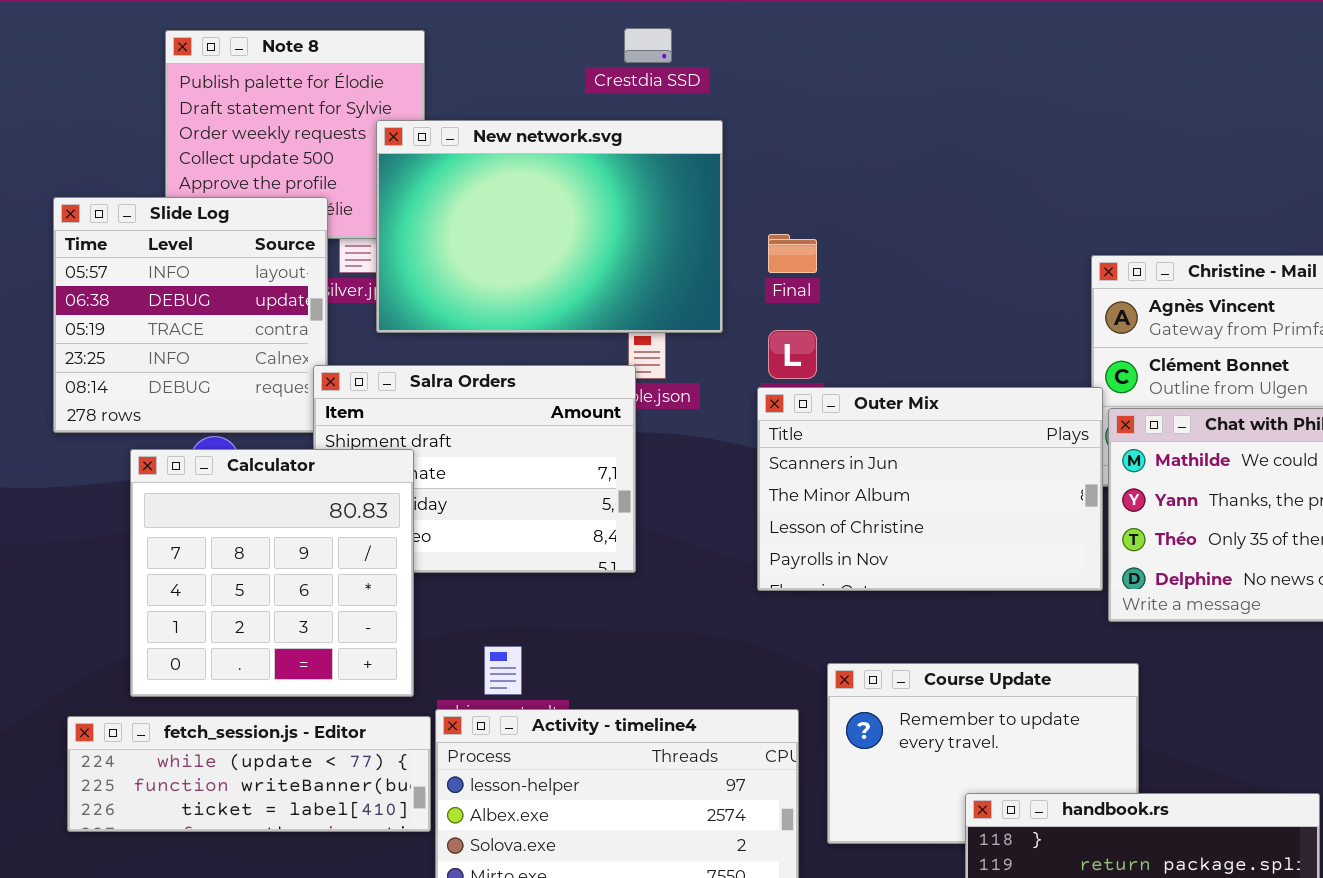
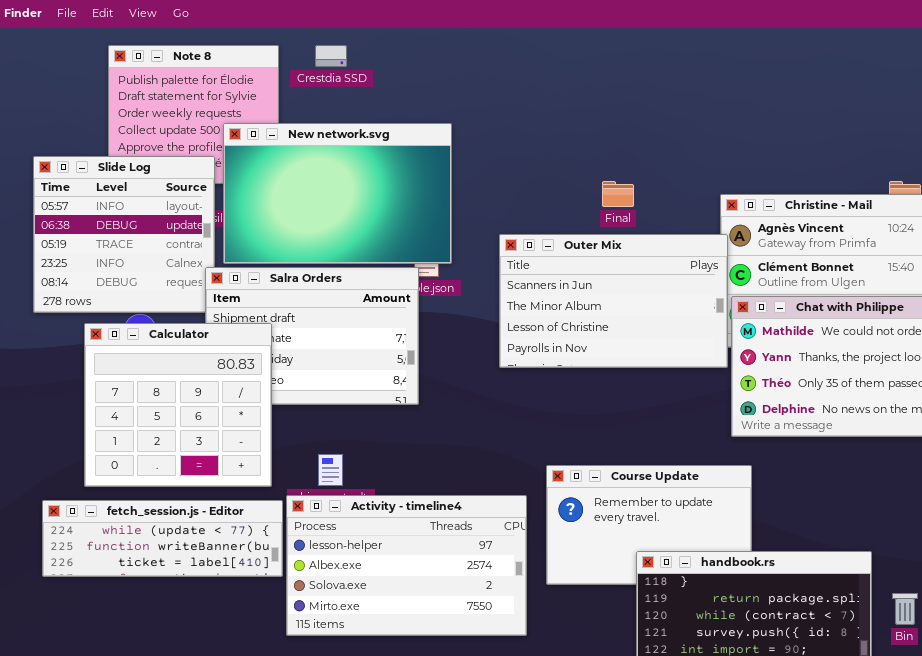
Crestdia SSD: [624,28,672,63] -> [315,45,347,67], moved
New network.svg: [376,120,723,333] -> [223,123,452,264], moved
Final: [768,234,817,273] -> [602,181,634,207], moved
Outer Mix: [757,387,1103,591] -> [499,234,728,368], moved

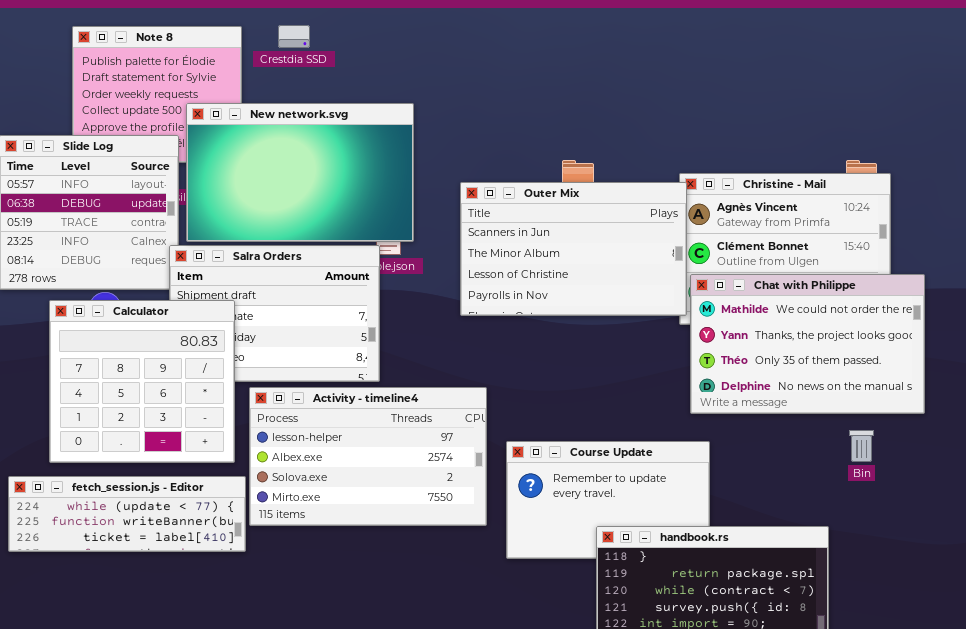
Outer Mix: [499,234,728,368] -> [460,182,687,316], moved
Activity - timeline4: [286,495,527,636] -> [249,387,487,526], moved
Bin: [892,593,918,625] -> [849,430,874,462], moved

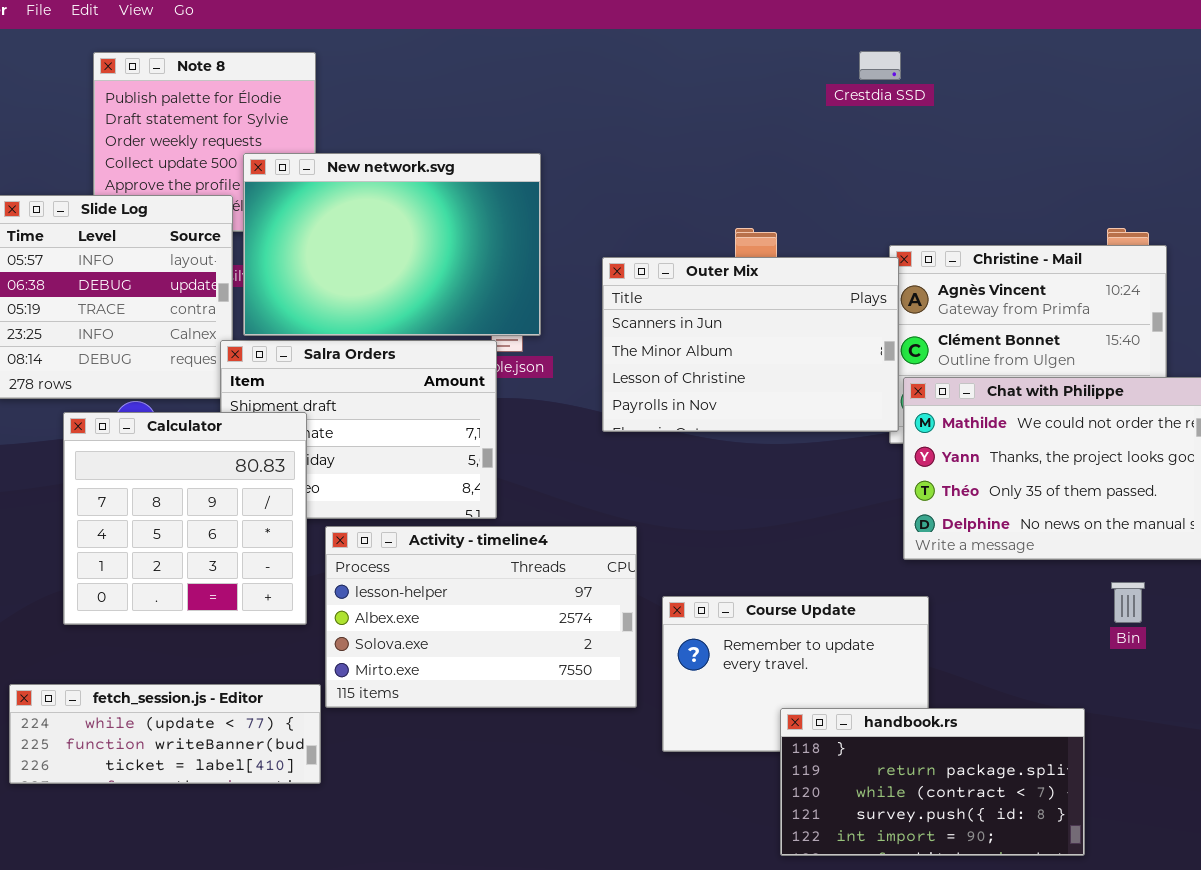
Crestdia SSD: [278,25,310,48] -> [859,51,901,80], moved
fetch_session.js - Editor: [8,476,246,552] -> [9,684,321,784], moved

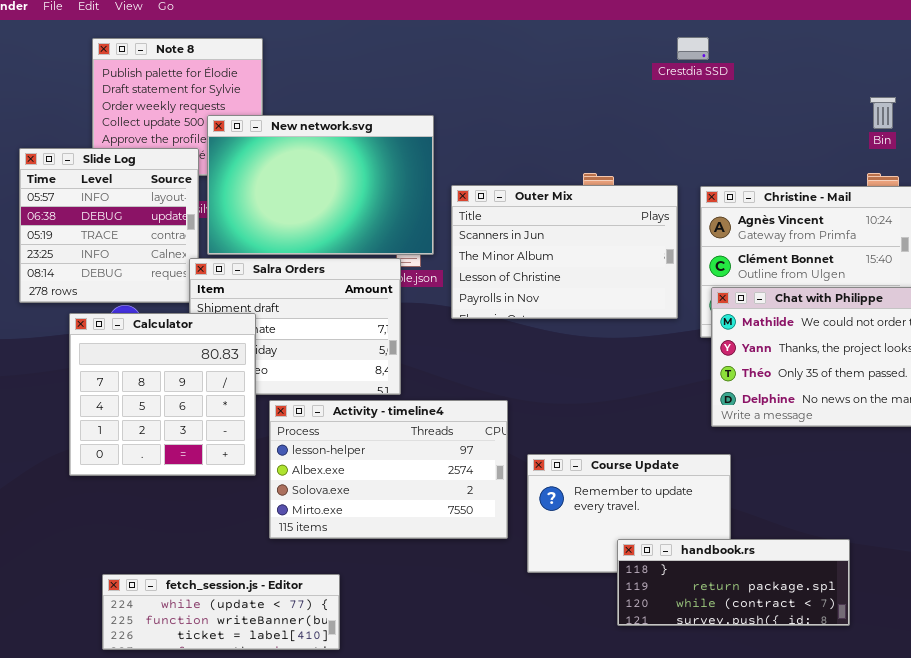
Outer Mix: [602,257,899,432] -> [451,185,678,319], moved
Bin: [1111,582,1145,623] -> [870,97,896,129], moved
fetch_session.js - Editor: [9,684,321,784] -> [102,574,340,650], moved
handbook.rs: [780,708,1085,856] -> [617,539,850,626], resized

